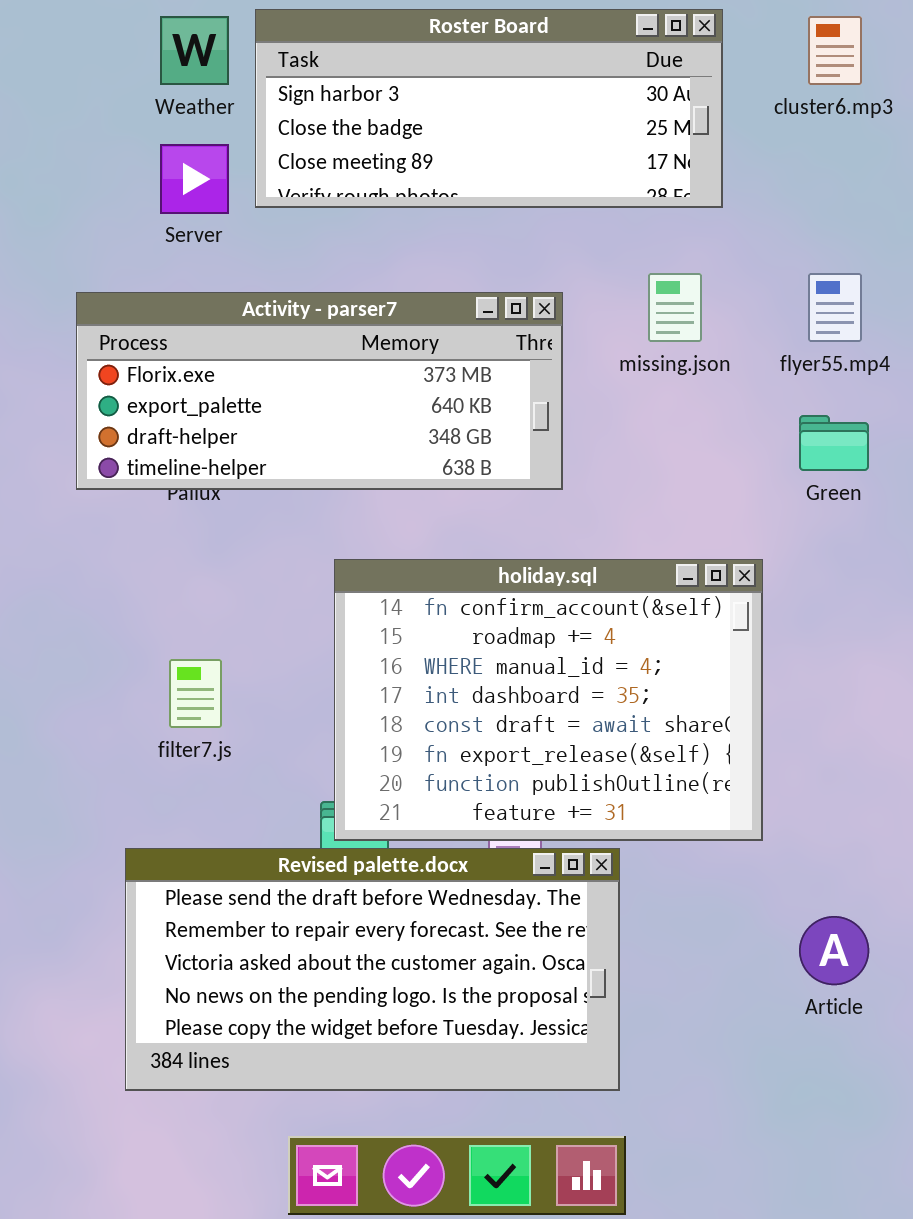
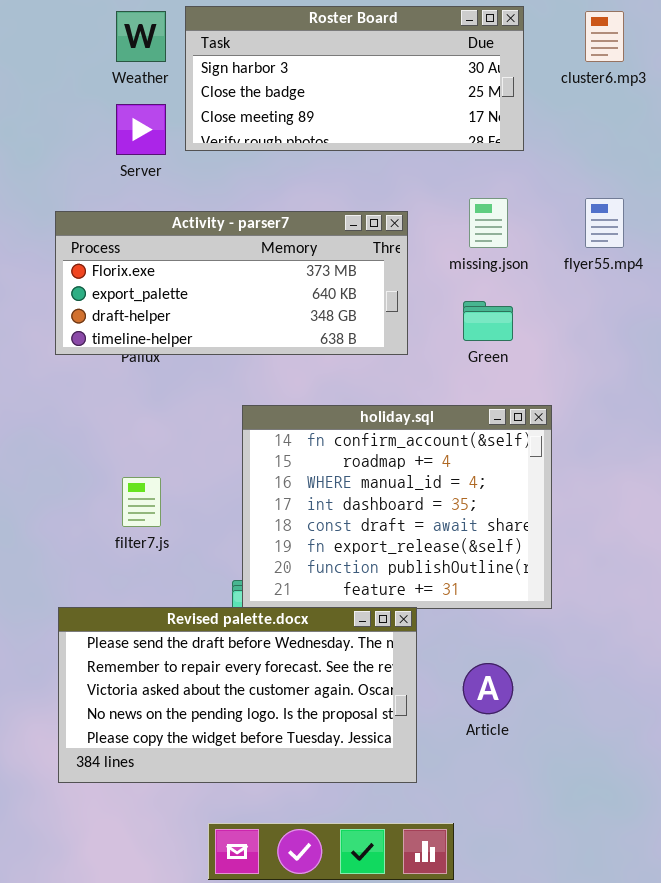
Green: [799,415,869,471] -> [463,301,513,341], moved
Revised palette.docx: [125,848,620,1091] -> [58,607,417,783], moved
Article: [799,916,869,985] -> [463,663,513,714], moved

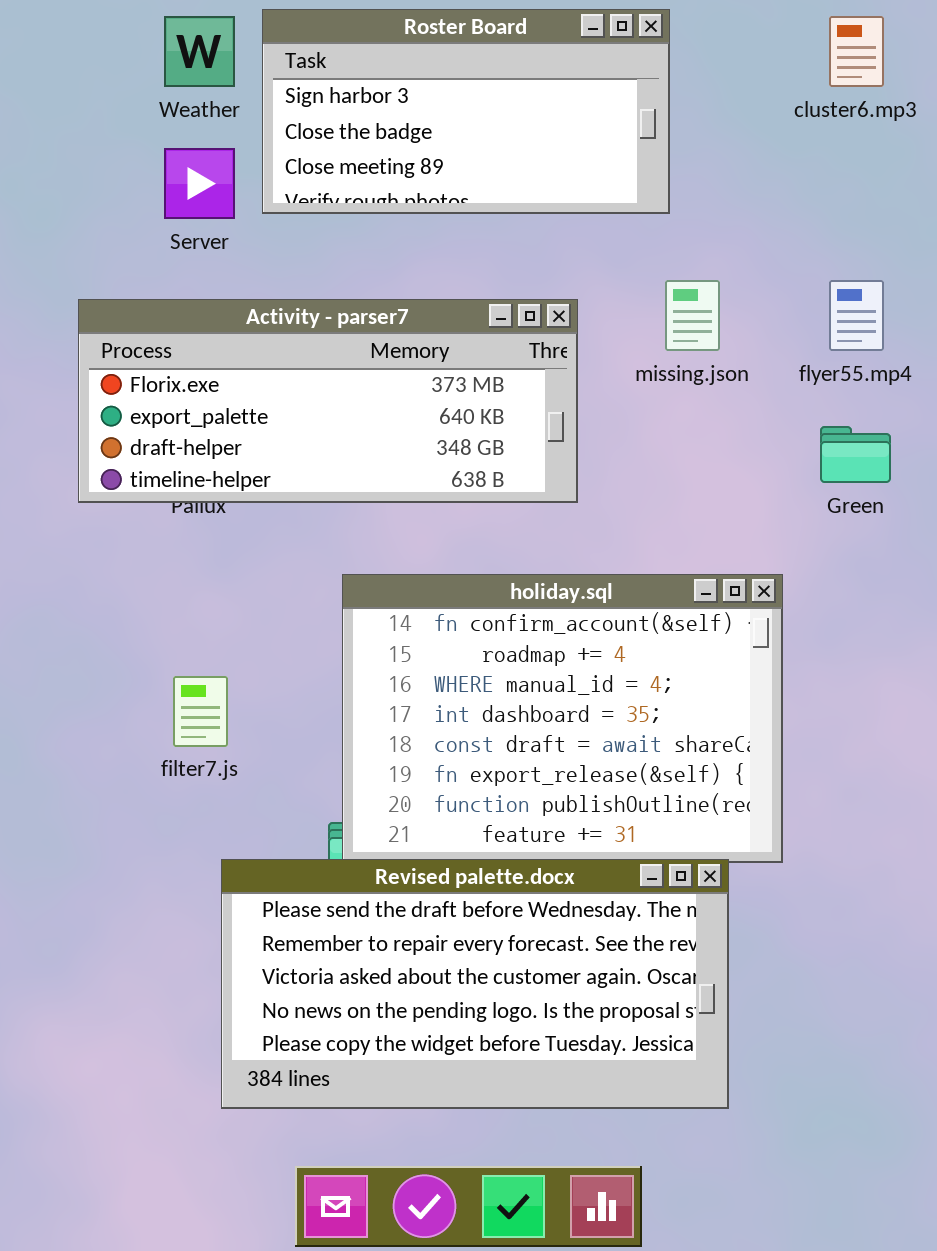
Roster Board: [185,6,524,151] -> [262,9,670,214], resized
Green: [463,301,513,341] -> [820,426,891,483], moved
Revised palette.docx: [58,607,417,783] -> [221,859,729,1109], moved

